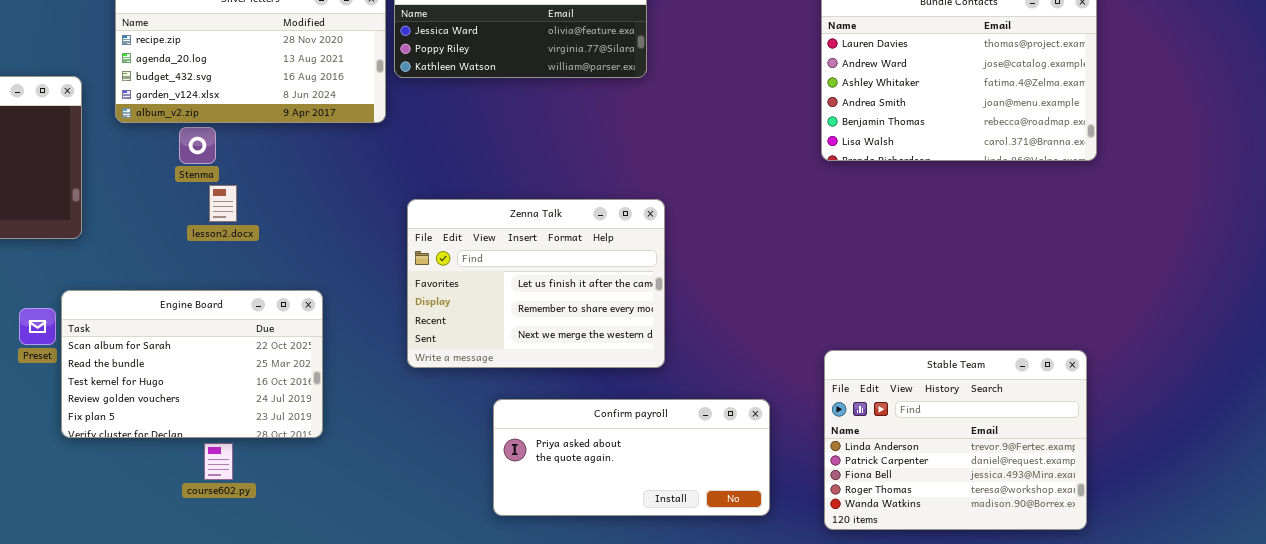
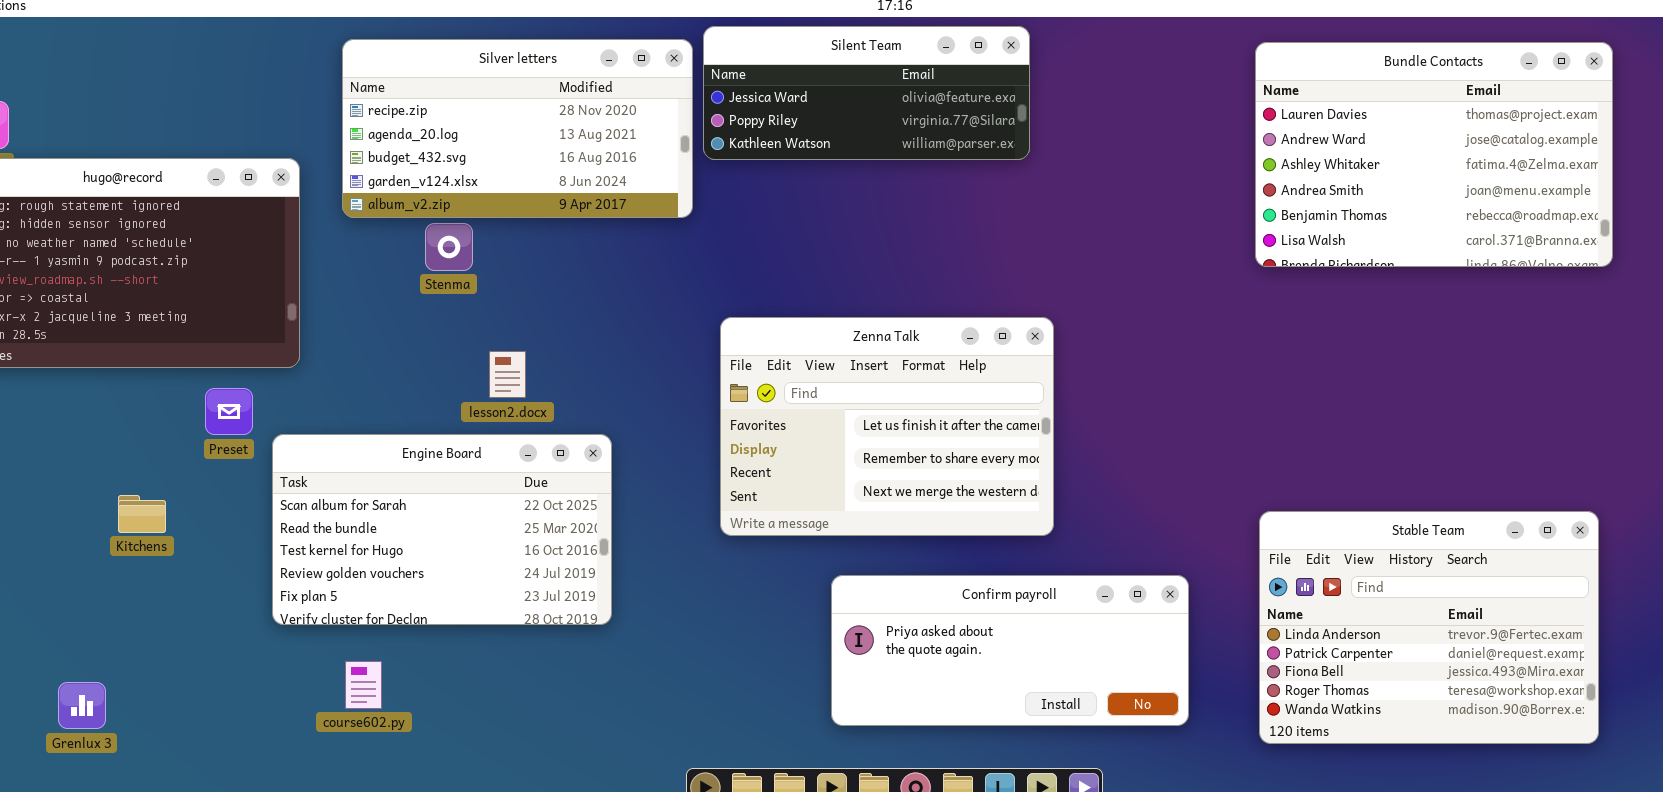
lesson2.docx: [209,185,237,222] -> [489,351,526,398], moved
Preset: [19,308,56,345] -> [205,388,253,435], moved
course602.py: [204,443,233,480] -> [345,661,382,709], moved

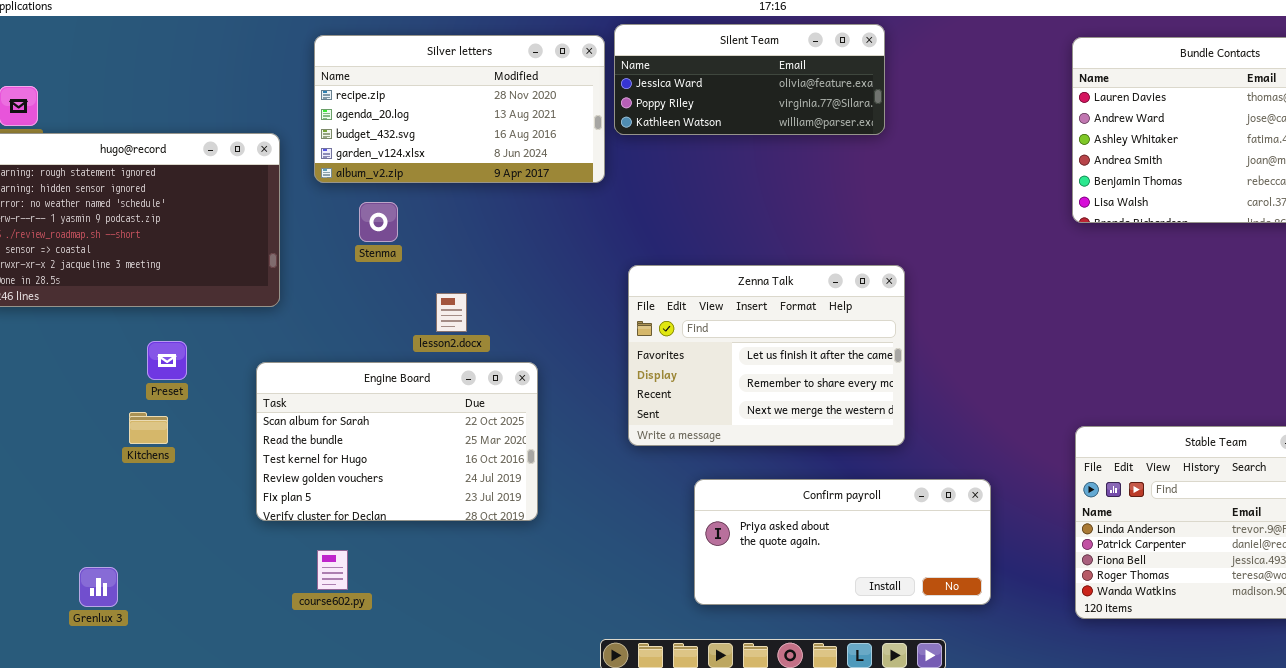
Stenma: [425,223,473,271] -> [359,202,398,242], moved
Preset: [205,388,253,435] -> [147,341,187,380], moved
Confirm payroll: [831,575,1189,726] -> [694,479,991,605], moved

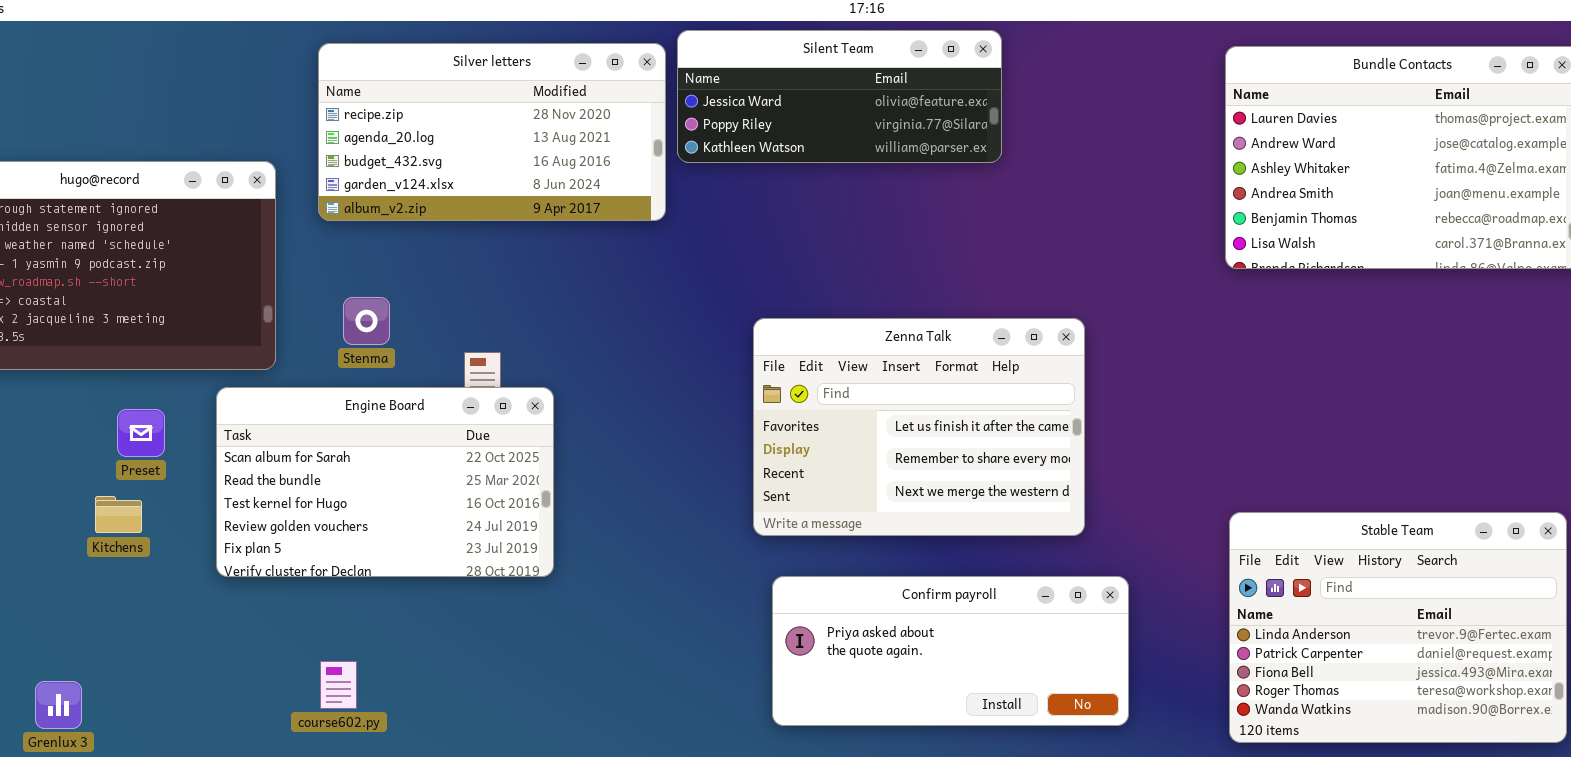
Stenma: [359,202,398,242] -> [343,297,390,345], moved
Zenna Talk: [628,265,905,446] -> [753,318,1085,536], moved
Engine Board: [256,362,538,521] -> [216,387,554,577], moved

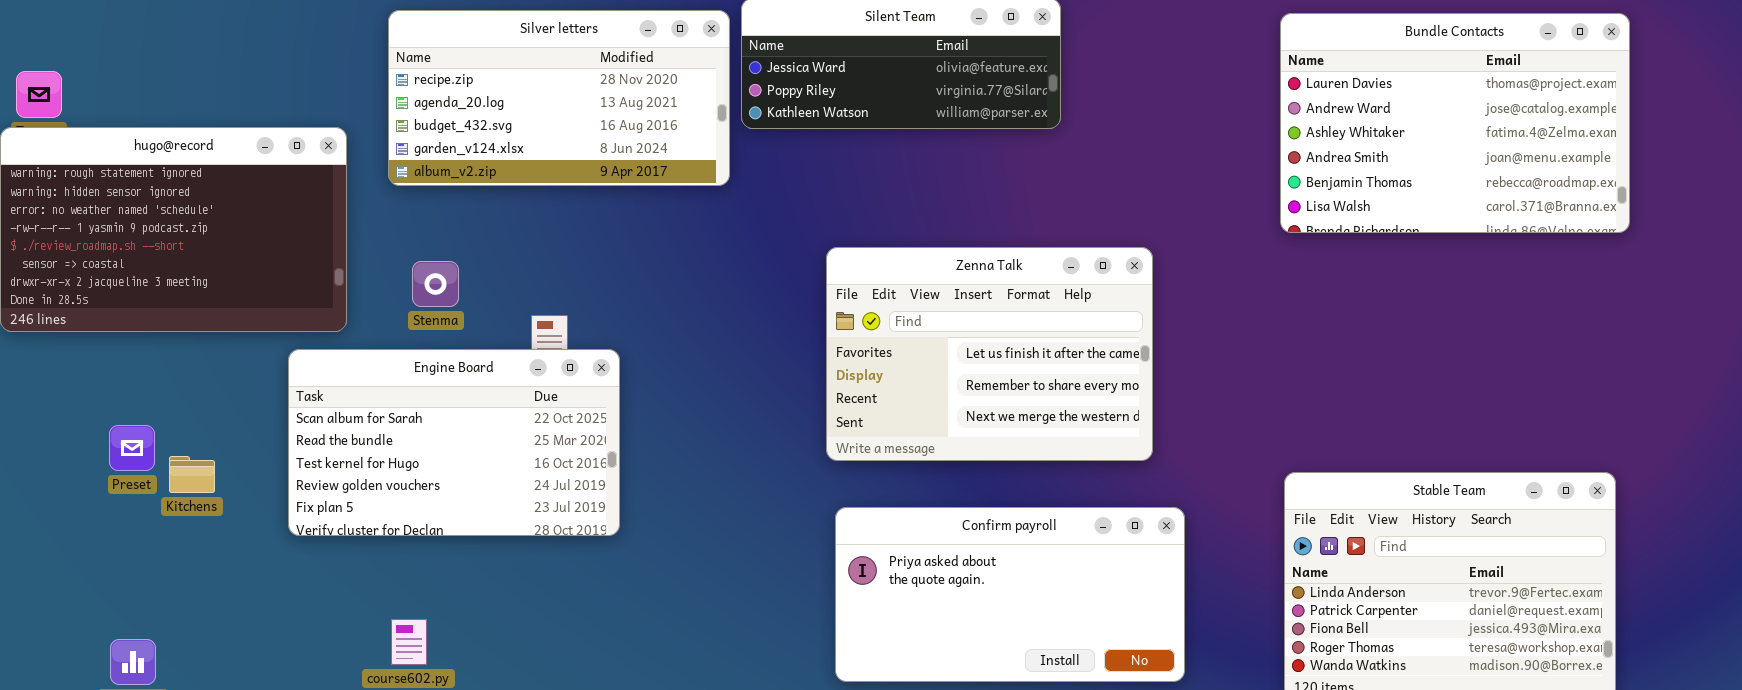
Zenna Talk: [753,318,1085,536] -> [826,247,1153,461], moved
Preset: [117,409,165,457] -> [109,425,155,471], moved
Confirm payroll: [772,576,1129,726] -> [835,507,1185,682], resized

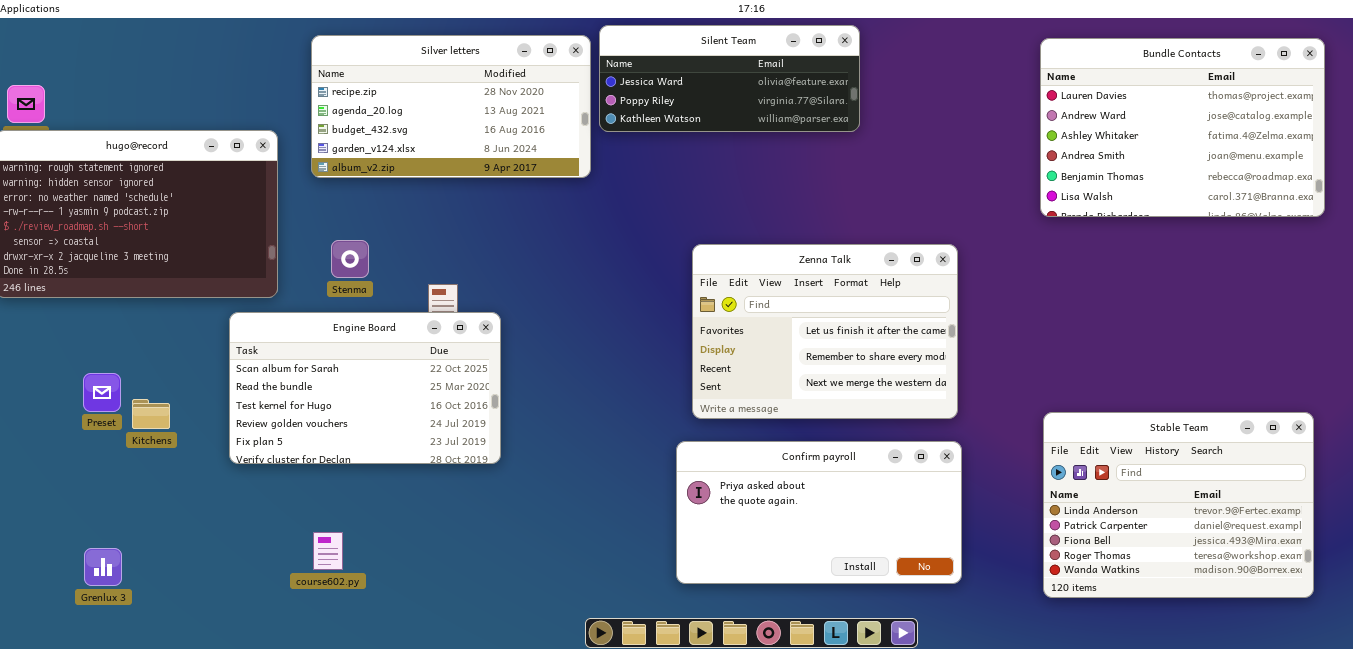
Zenna Talk: [826,247,1153,461] -> [692,244,958,419], moved

